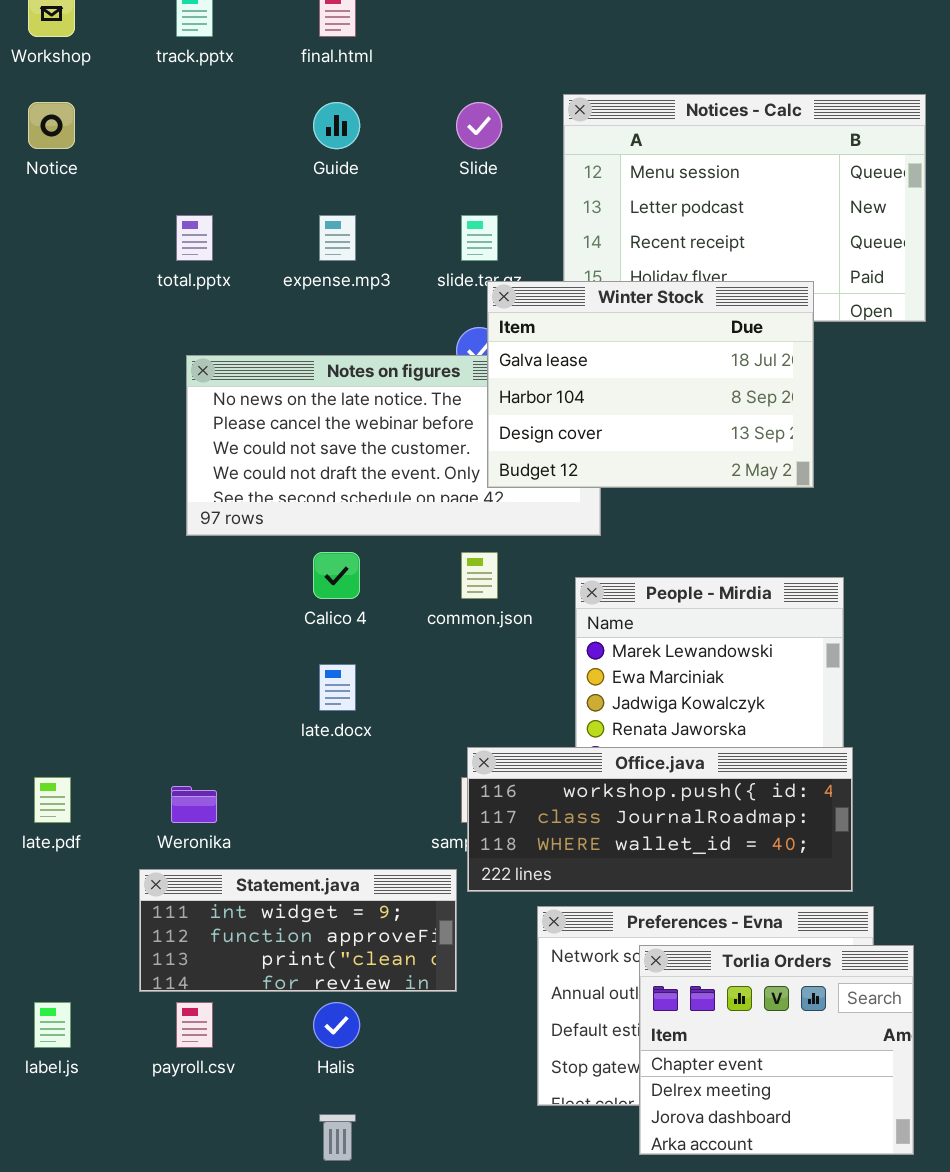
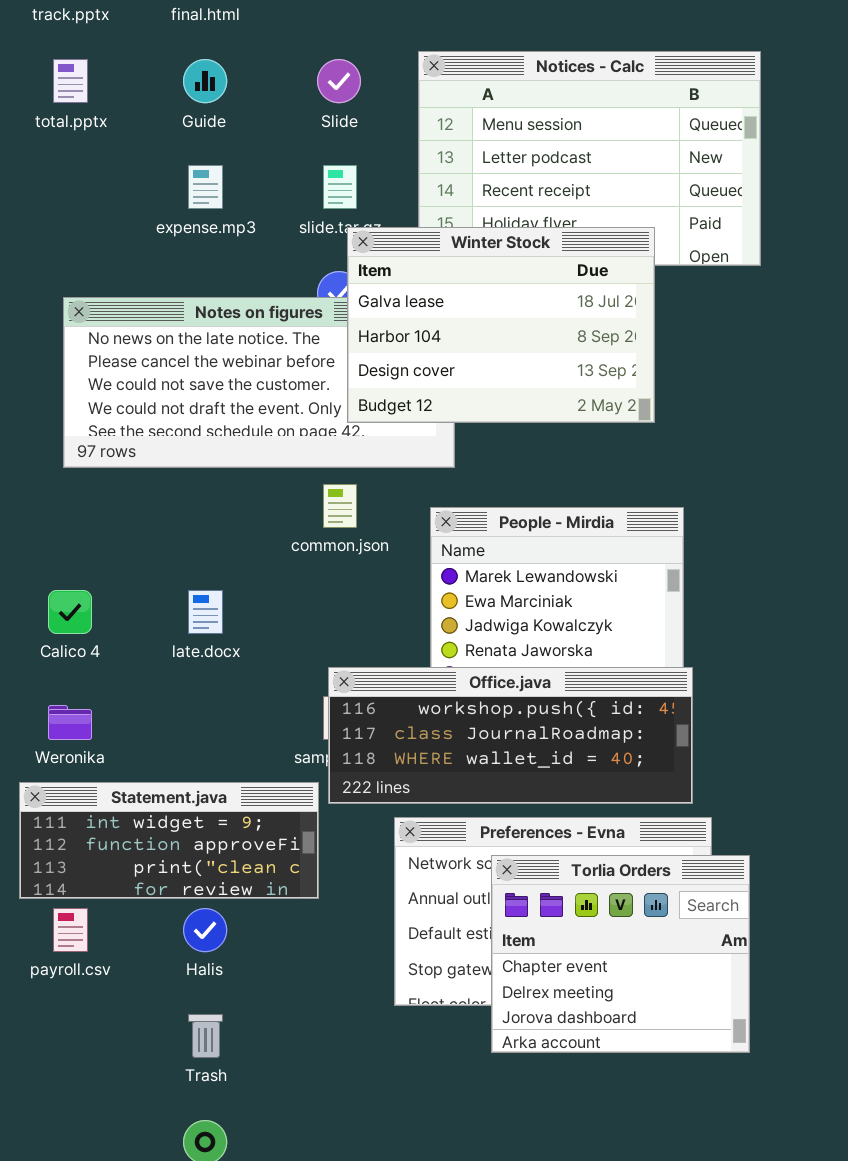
total.pptx: [176,215,213,261] -> [53,59,88,103], moved
Calico 4: [313,552,360,599] -> [48,590,92,634], moved

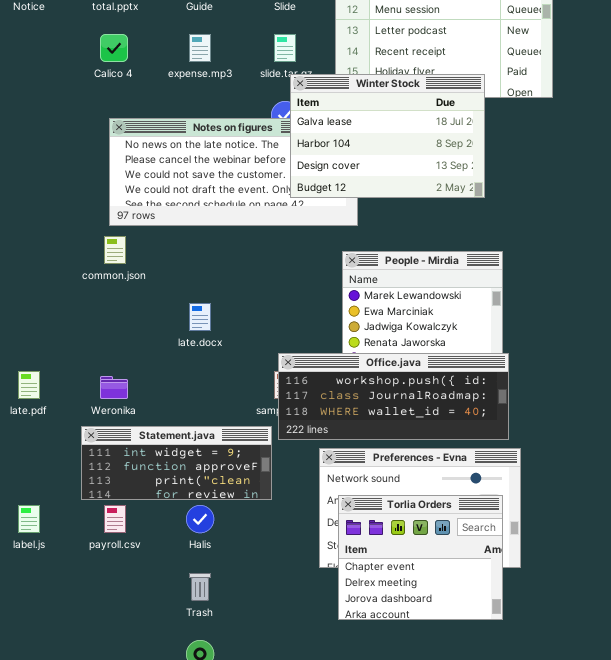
common.json: [323,484,357,528] -> [104,236,126,264], moved
Calico 4: [48,590,92,634] -> [100,34,128,62], moved
Torlia Orders: [491,855,750,1053] -> [338,495,503,620], moved

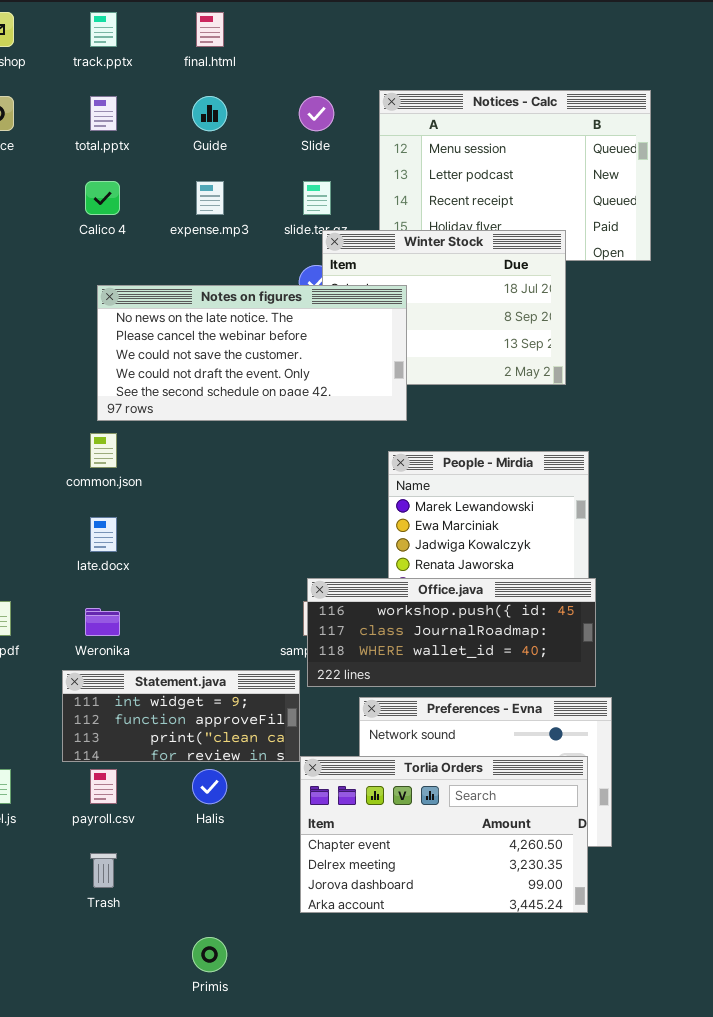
Notes on figures: [109,118,358,226] -> [97,285,407,421], raised
late.docx: [189,303,211,331] -> [90,517,117,552], moved
Torlia Orders: [338,495,503,620] -> [300,756,588,913], resized
Trash: [189,573,211,601] -> [90,853,117,888], moved

